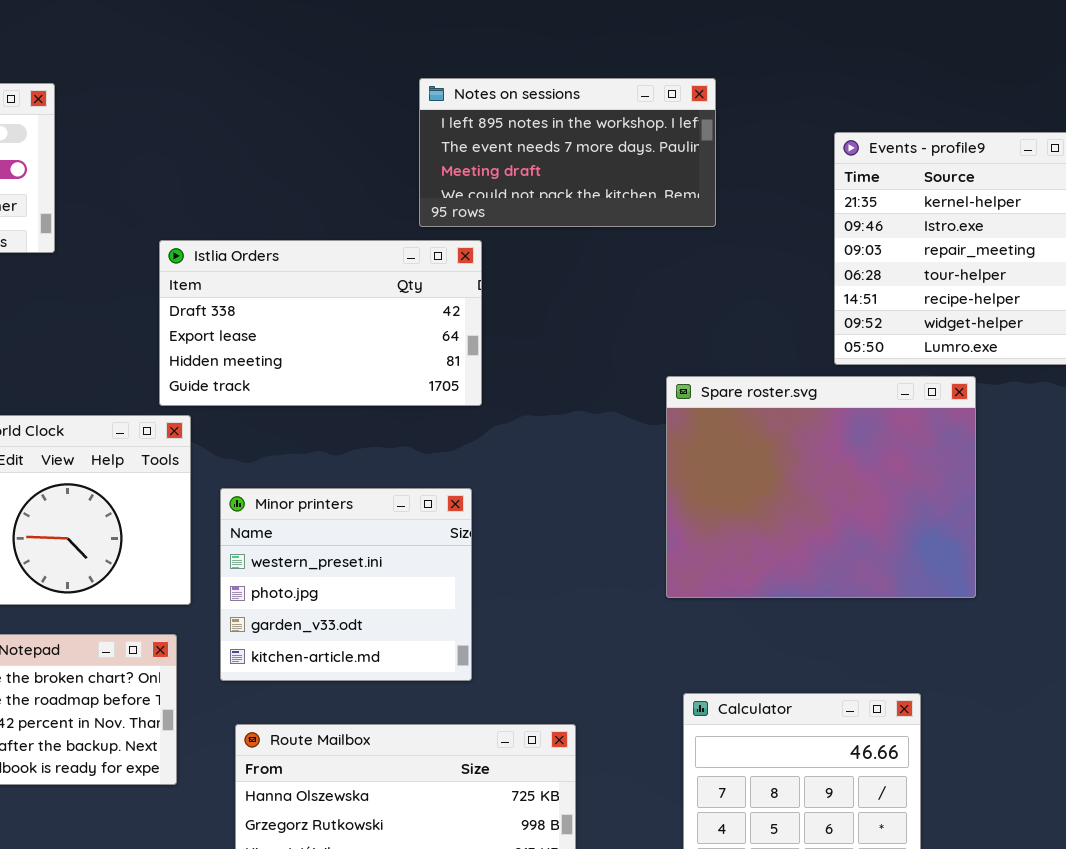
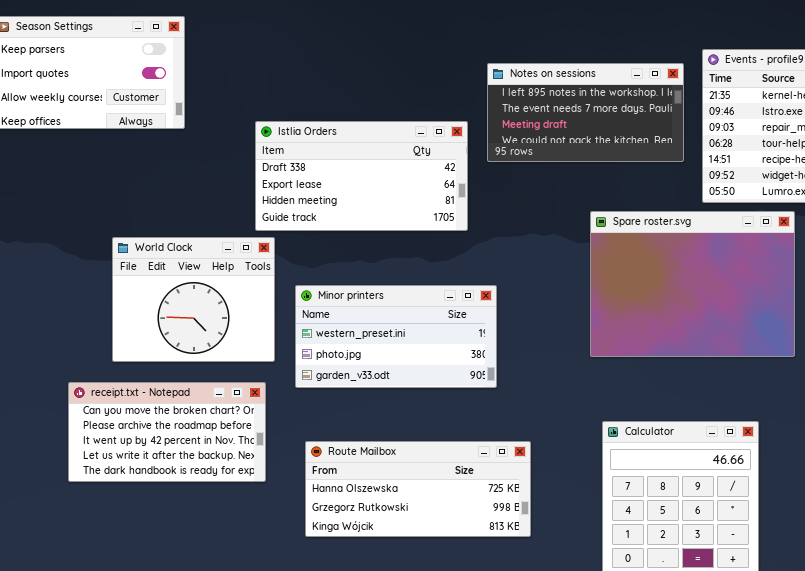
Notes on sessions: [419,78,716,227] -> [487,63,684,162], moved
Minor printers: [220,488,472,681] -> [295,285,497,388], resized

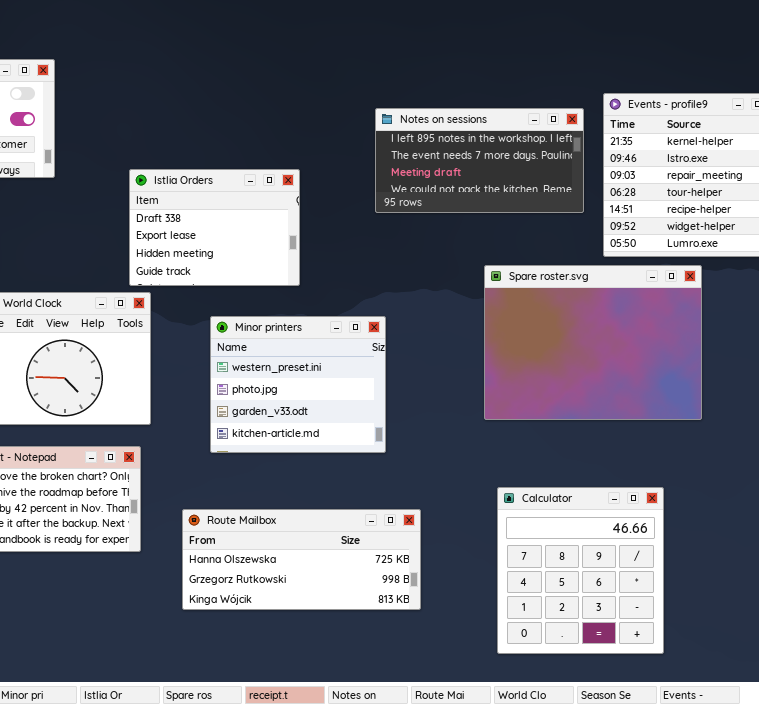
Istlia Orders: [255,121,468,231] -> [129,169,300,286], resized
Minor printers: [295,285,497,388] -> [210,316,386,453], resized

